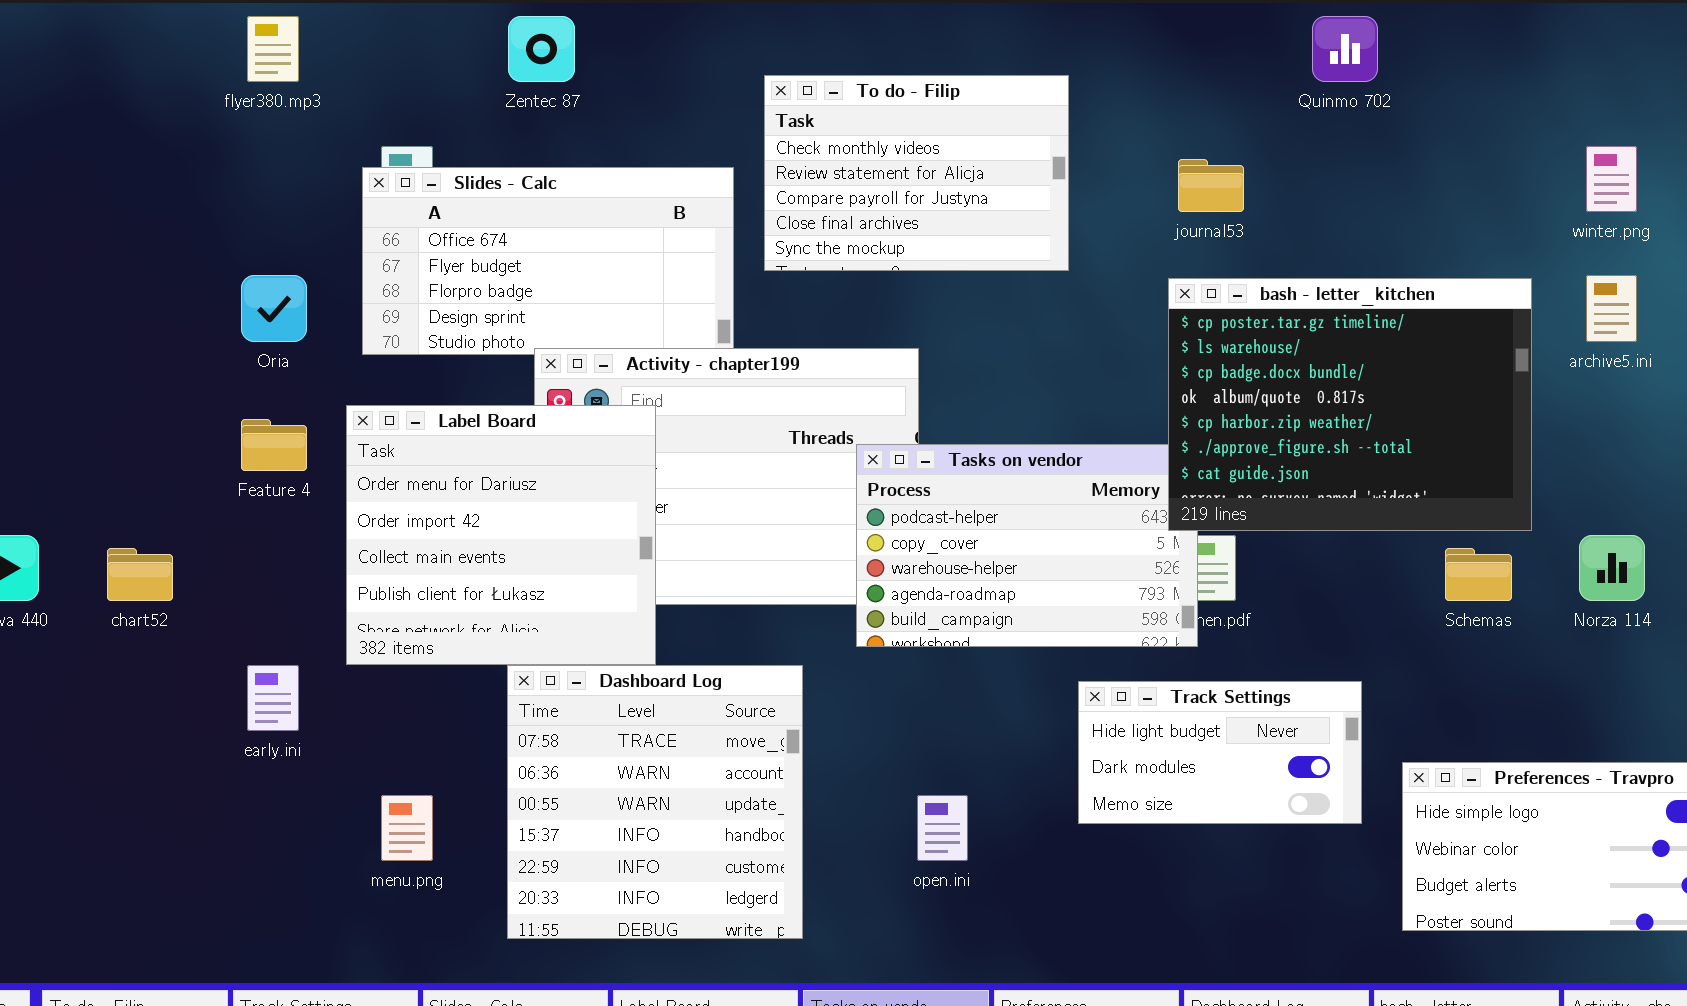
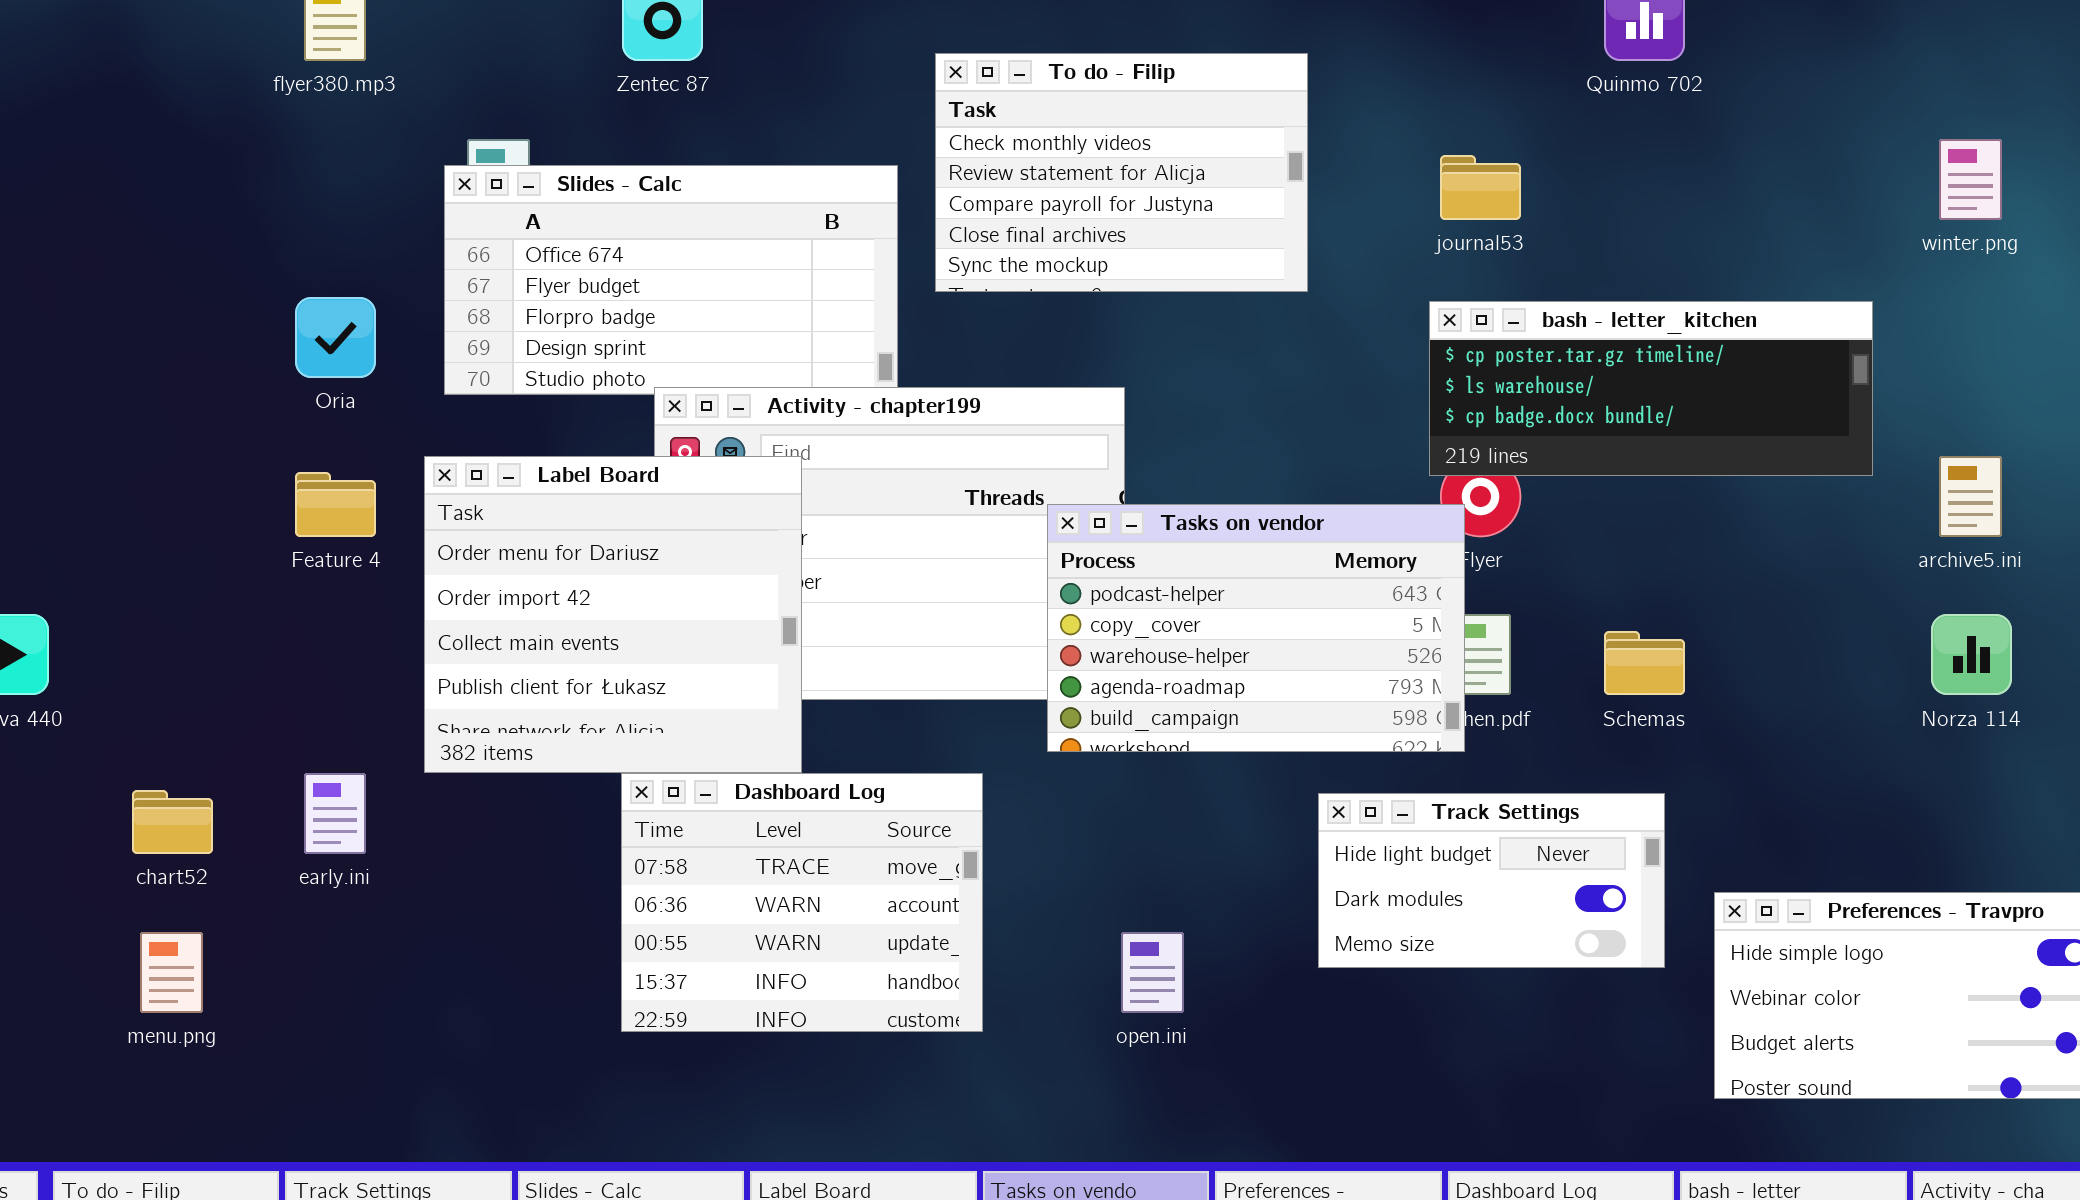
archive5.ini: [1586,275,1637,342] -> [1939,456,2002,537], moved
bash - letter_kitchen: [1168,278,1532,531] -> [1429,301,1873,476], resized
chart52: [107,548,173,601] -> [132,790,213,854], moved
Schemas: [1445,548,1512,601] -> [1604,631,1685,695], moved
Dashboard Log: [507,665,803,939] -> [621,773,983,1032], resized
menu.png: [381,795,433,861] -> [140,932,203,1013], moved

